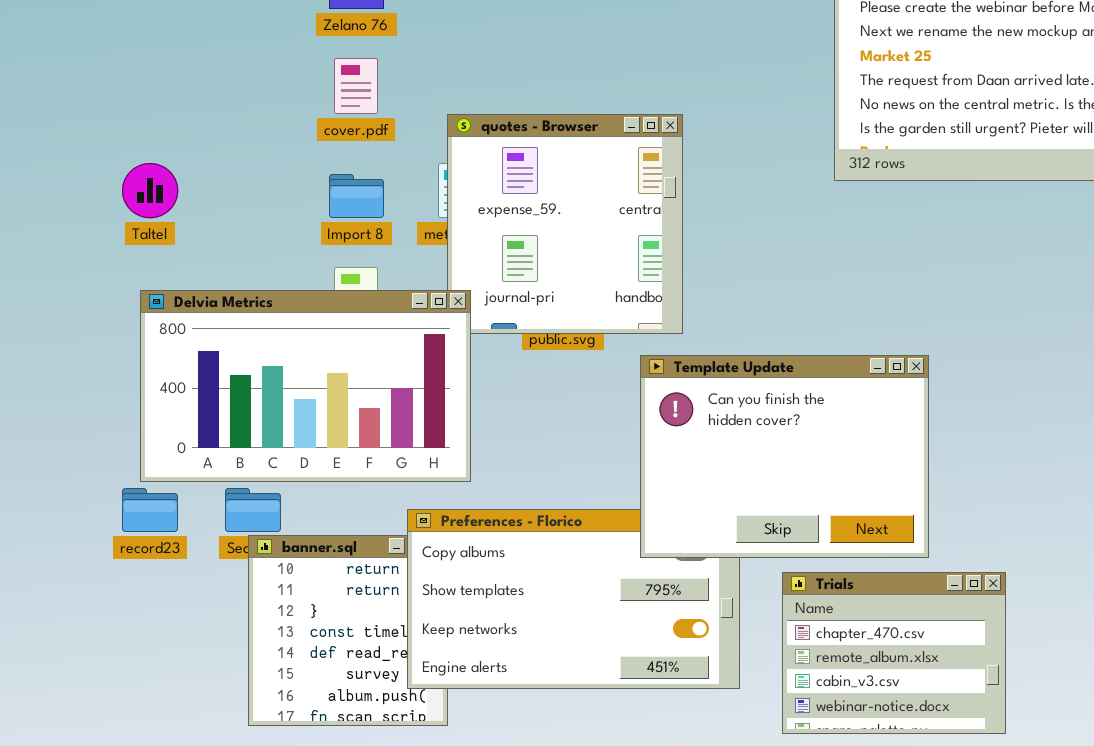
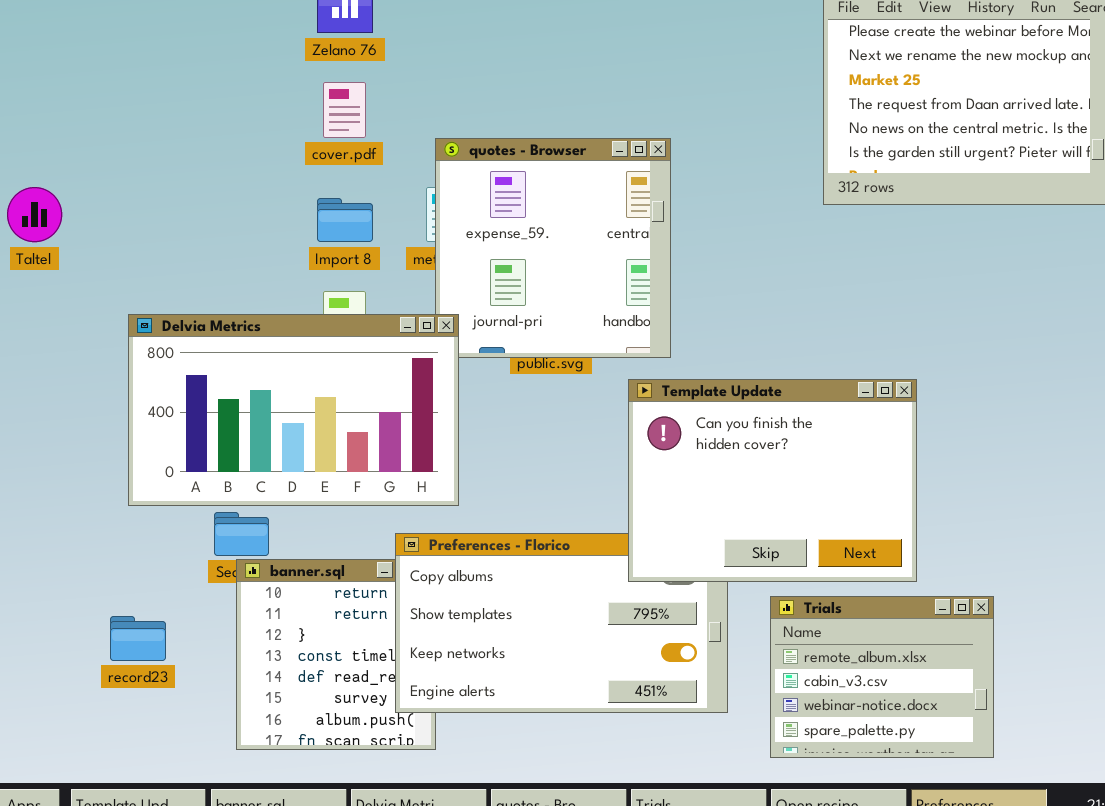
Taltel: [122,163,178,218] -> [7,187,62,242], moved
record23: [122,488,178,532] -> [110,616,166,661], moved
Trials: [782,572,1006,734] -> [770,596,994,758], scrolled down 1 row

